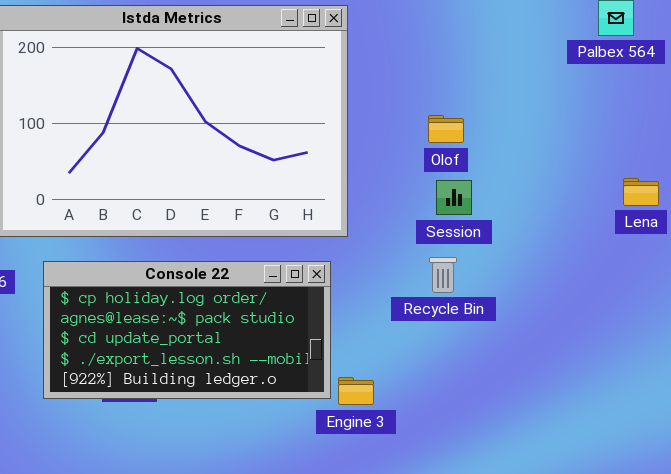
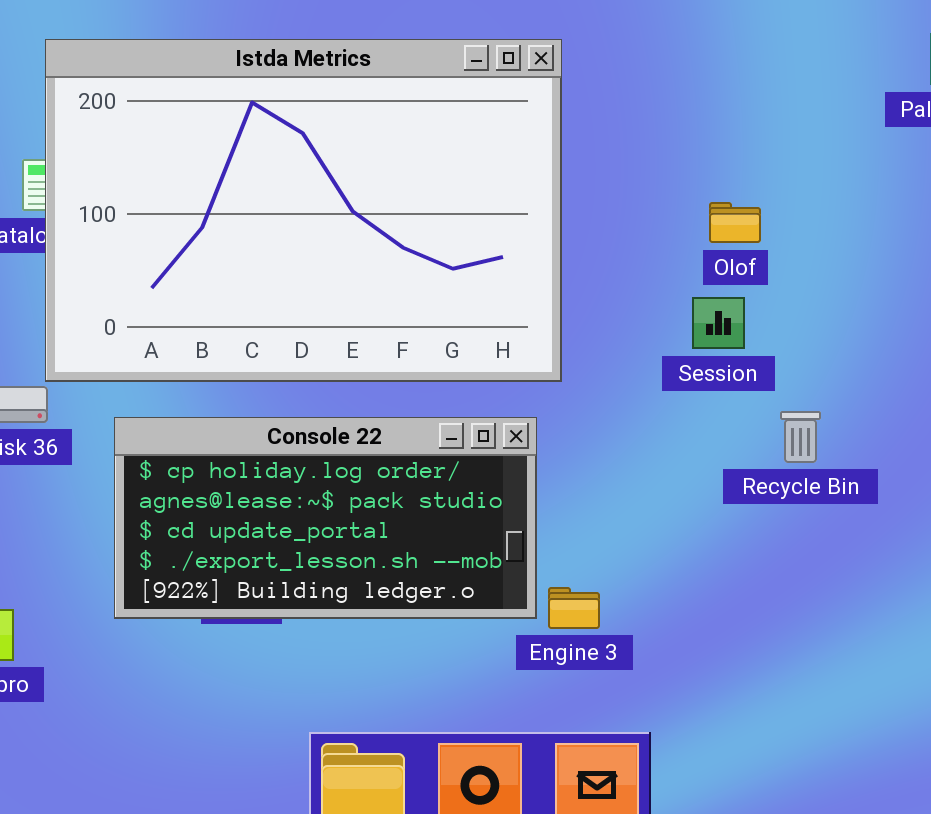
Olof: [428,115,464,143] -> [709,202,761,243], moved
Recycle Bin: [429,257,457,293] -> [780,411,821,463], moved

